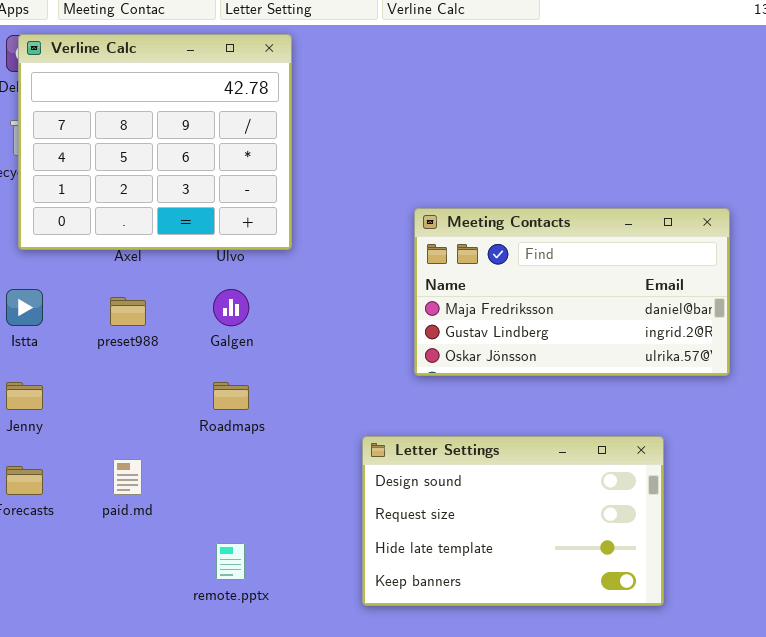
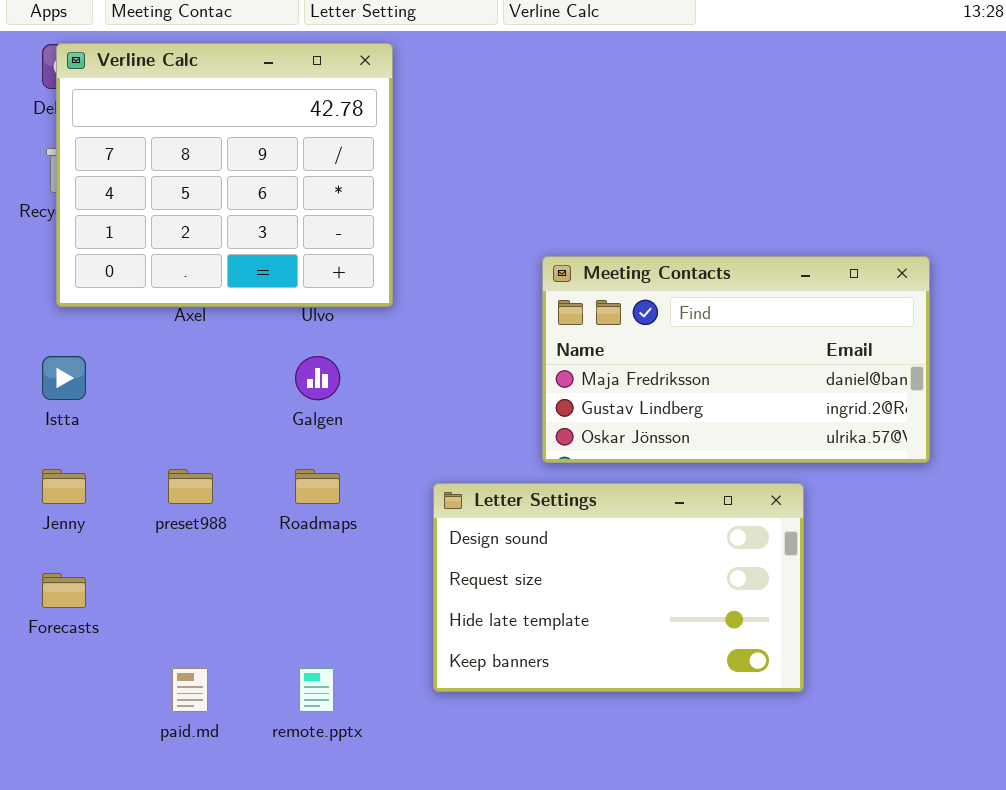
preset988: [110,297,146,326] -> [168,469,213,504], moved
Letter Settings: [362,436,664,606] -> [433,483,804,692], moved
paid.md: [113,459,142,495] -> [172,668,208,712], moved

